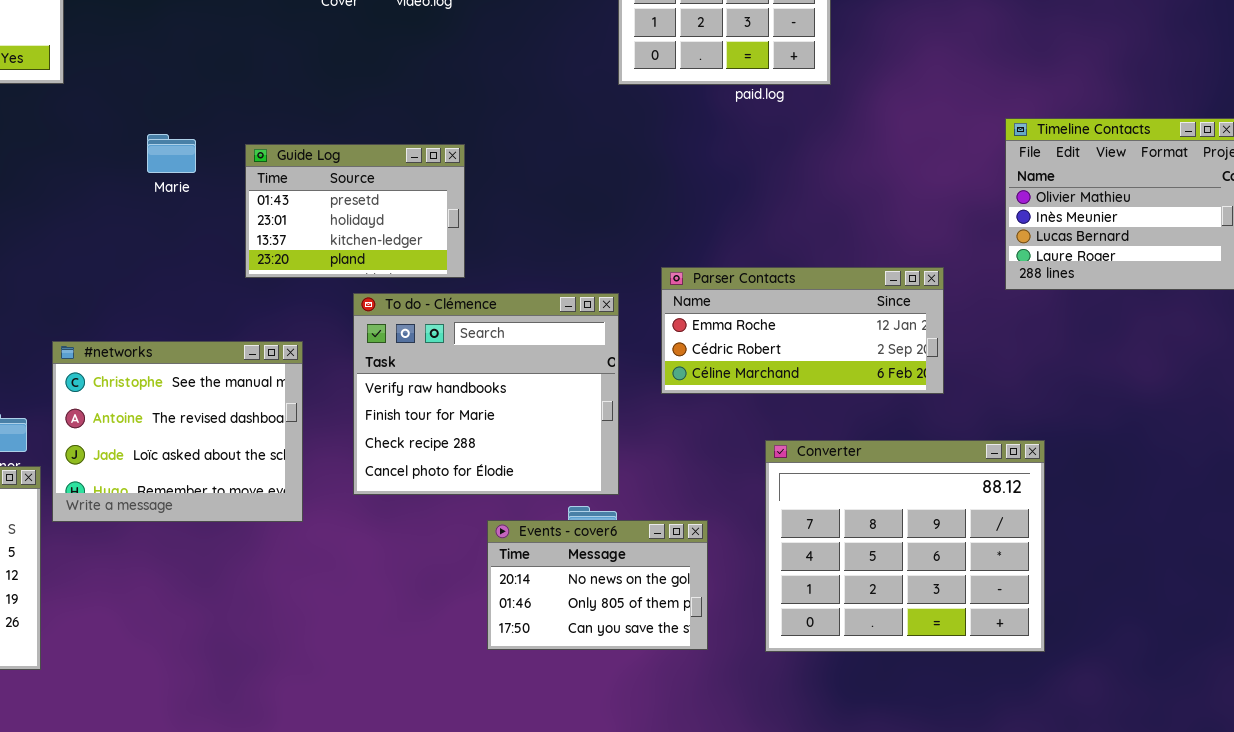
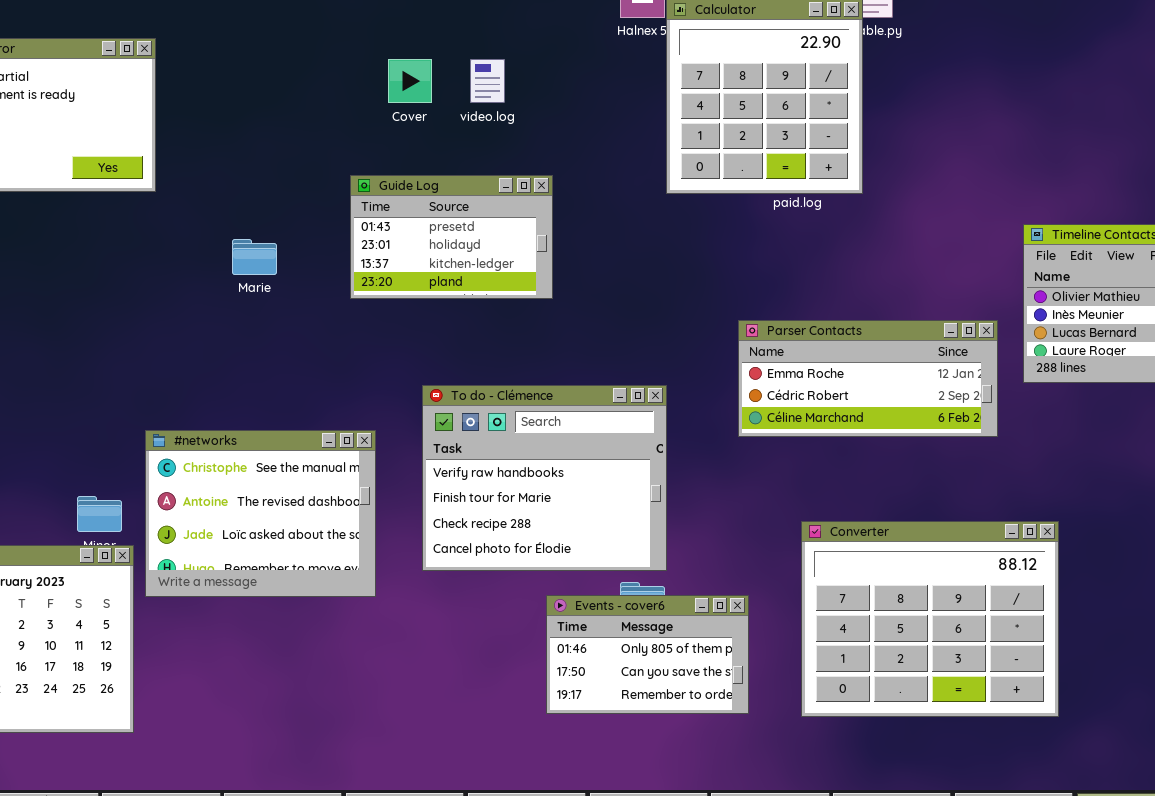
Guide Log: [245,144,465,278] -> [350,175,553,299], moved
Parser Contacts: [661,267,944,394] -> [738,320,998,437], moved
Events - cover6: [487,520,708,650] -> [546,595,749,714], scrolled down 1 row

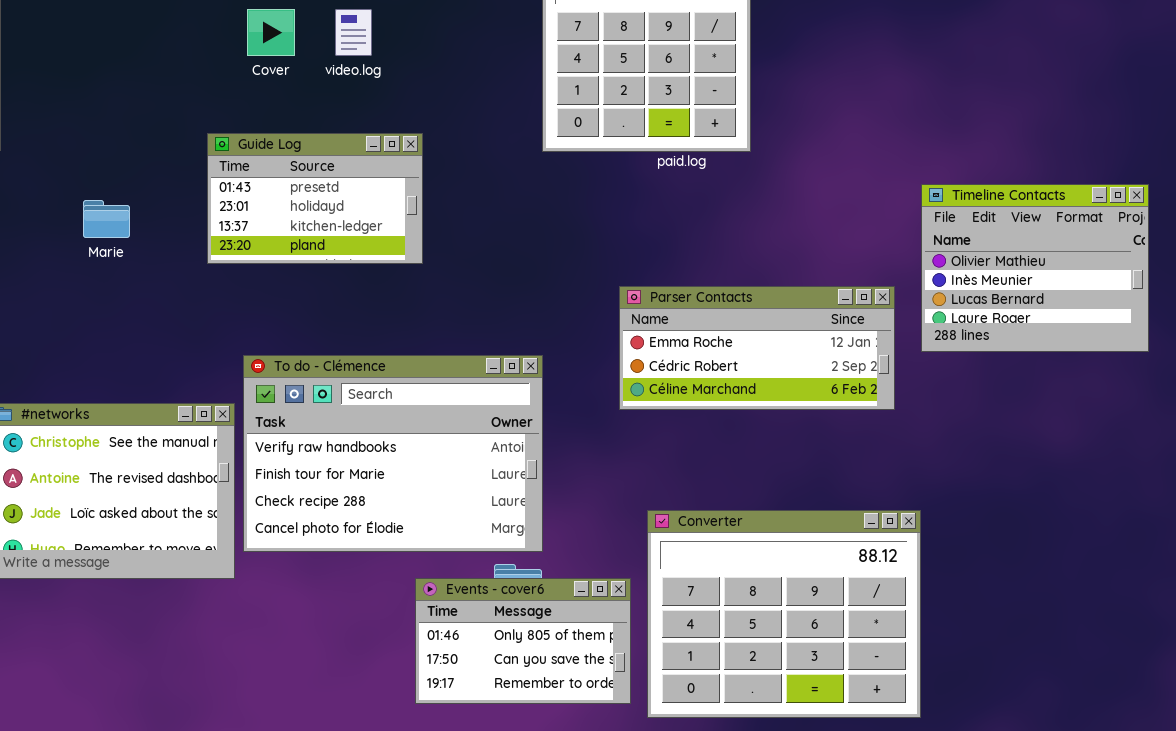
To do - Clémence: [422,385,667,571] -> [243,355,543,552], resized
Converter: [801,521,1059,717] -> [647,510,921,718], moved

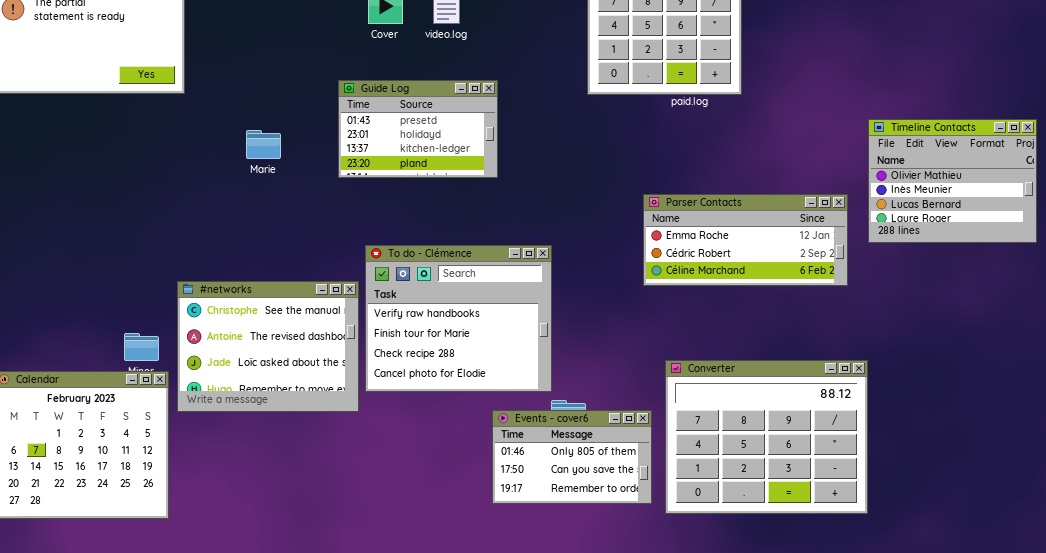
To do - Clémence: [243,355,543,552] -> [365,245,552,392], resized

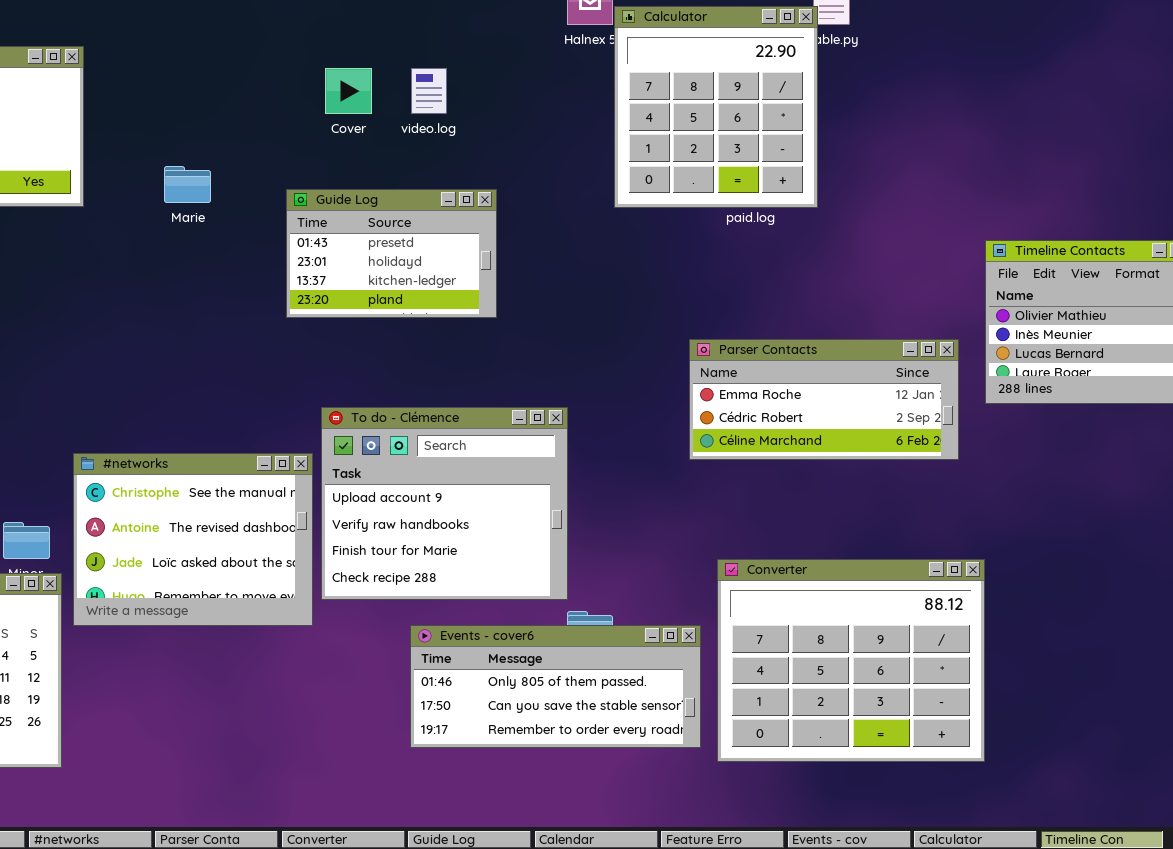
Marie: [246,130,281,159] -> [164,166,211,203], moved
To do - Clémence: [365,245,552,392] -> [321,407,568,600], scrolled up 1 row
Events - cover6: [492,410,652,504] -> [410,625,701,748], resized

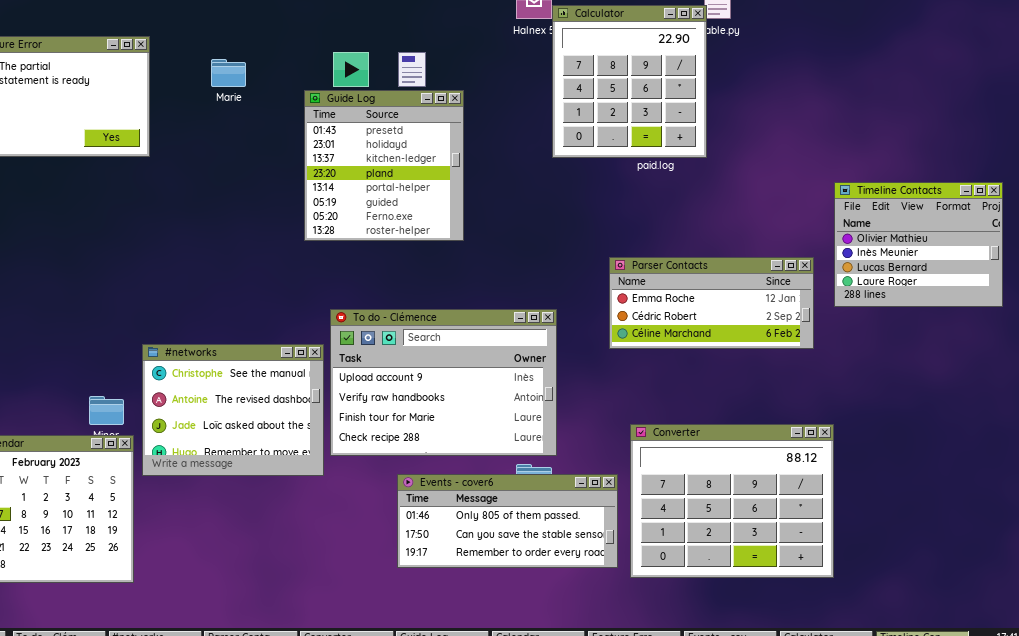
Marie: [164,166,211,203] -> [211,59,246,87], moved
Guide Log: [286,189,497,318] -> [304,90,464,241], resized
To do - Clémence: [321,407,568,600] -> [330,309,557,456], resized

